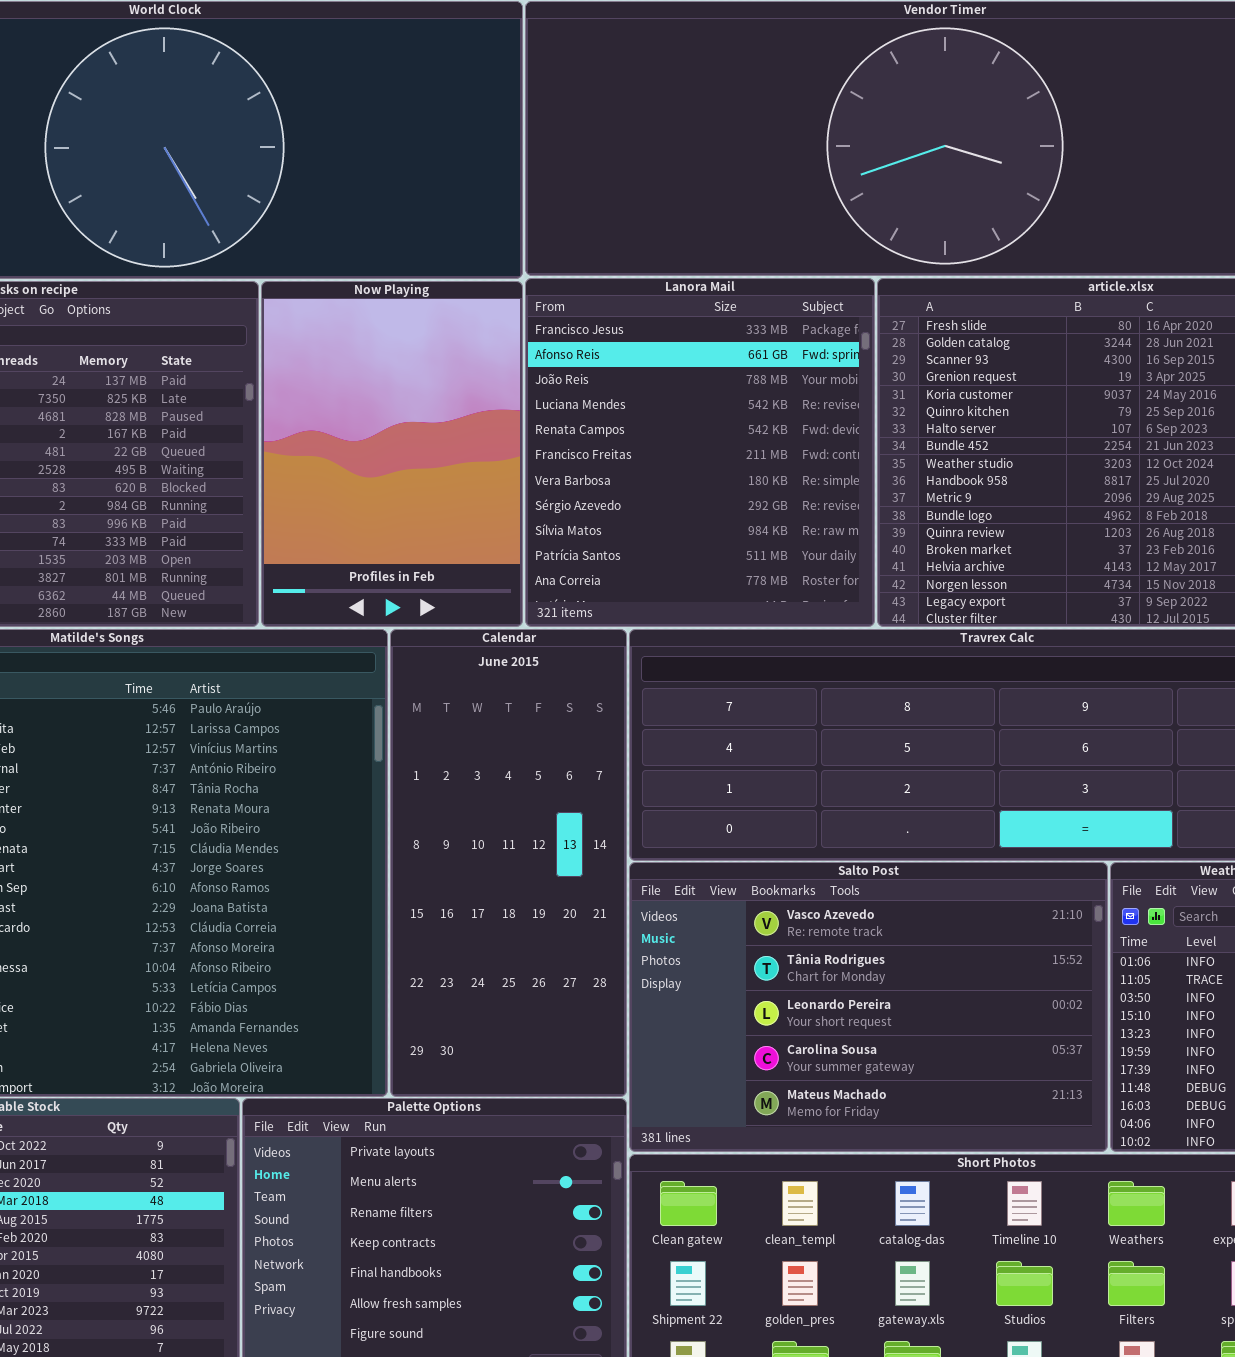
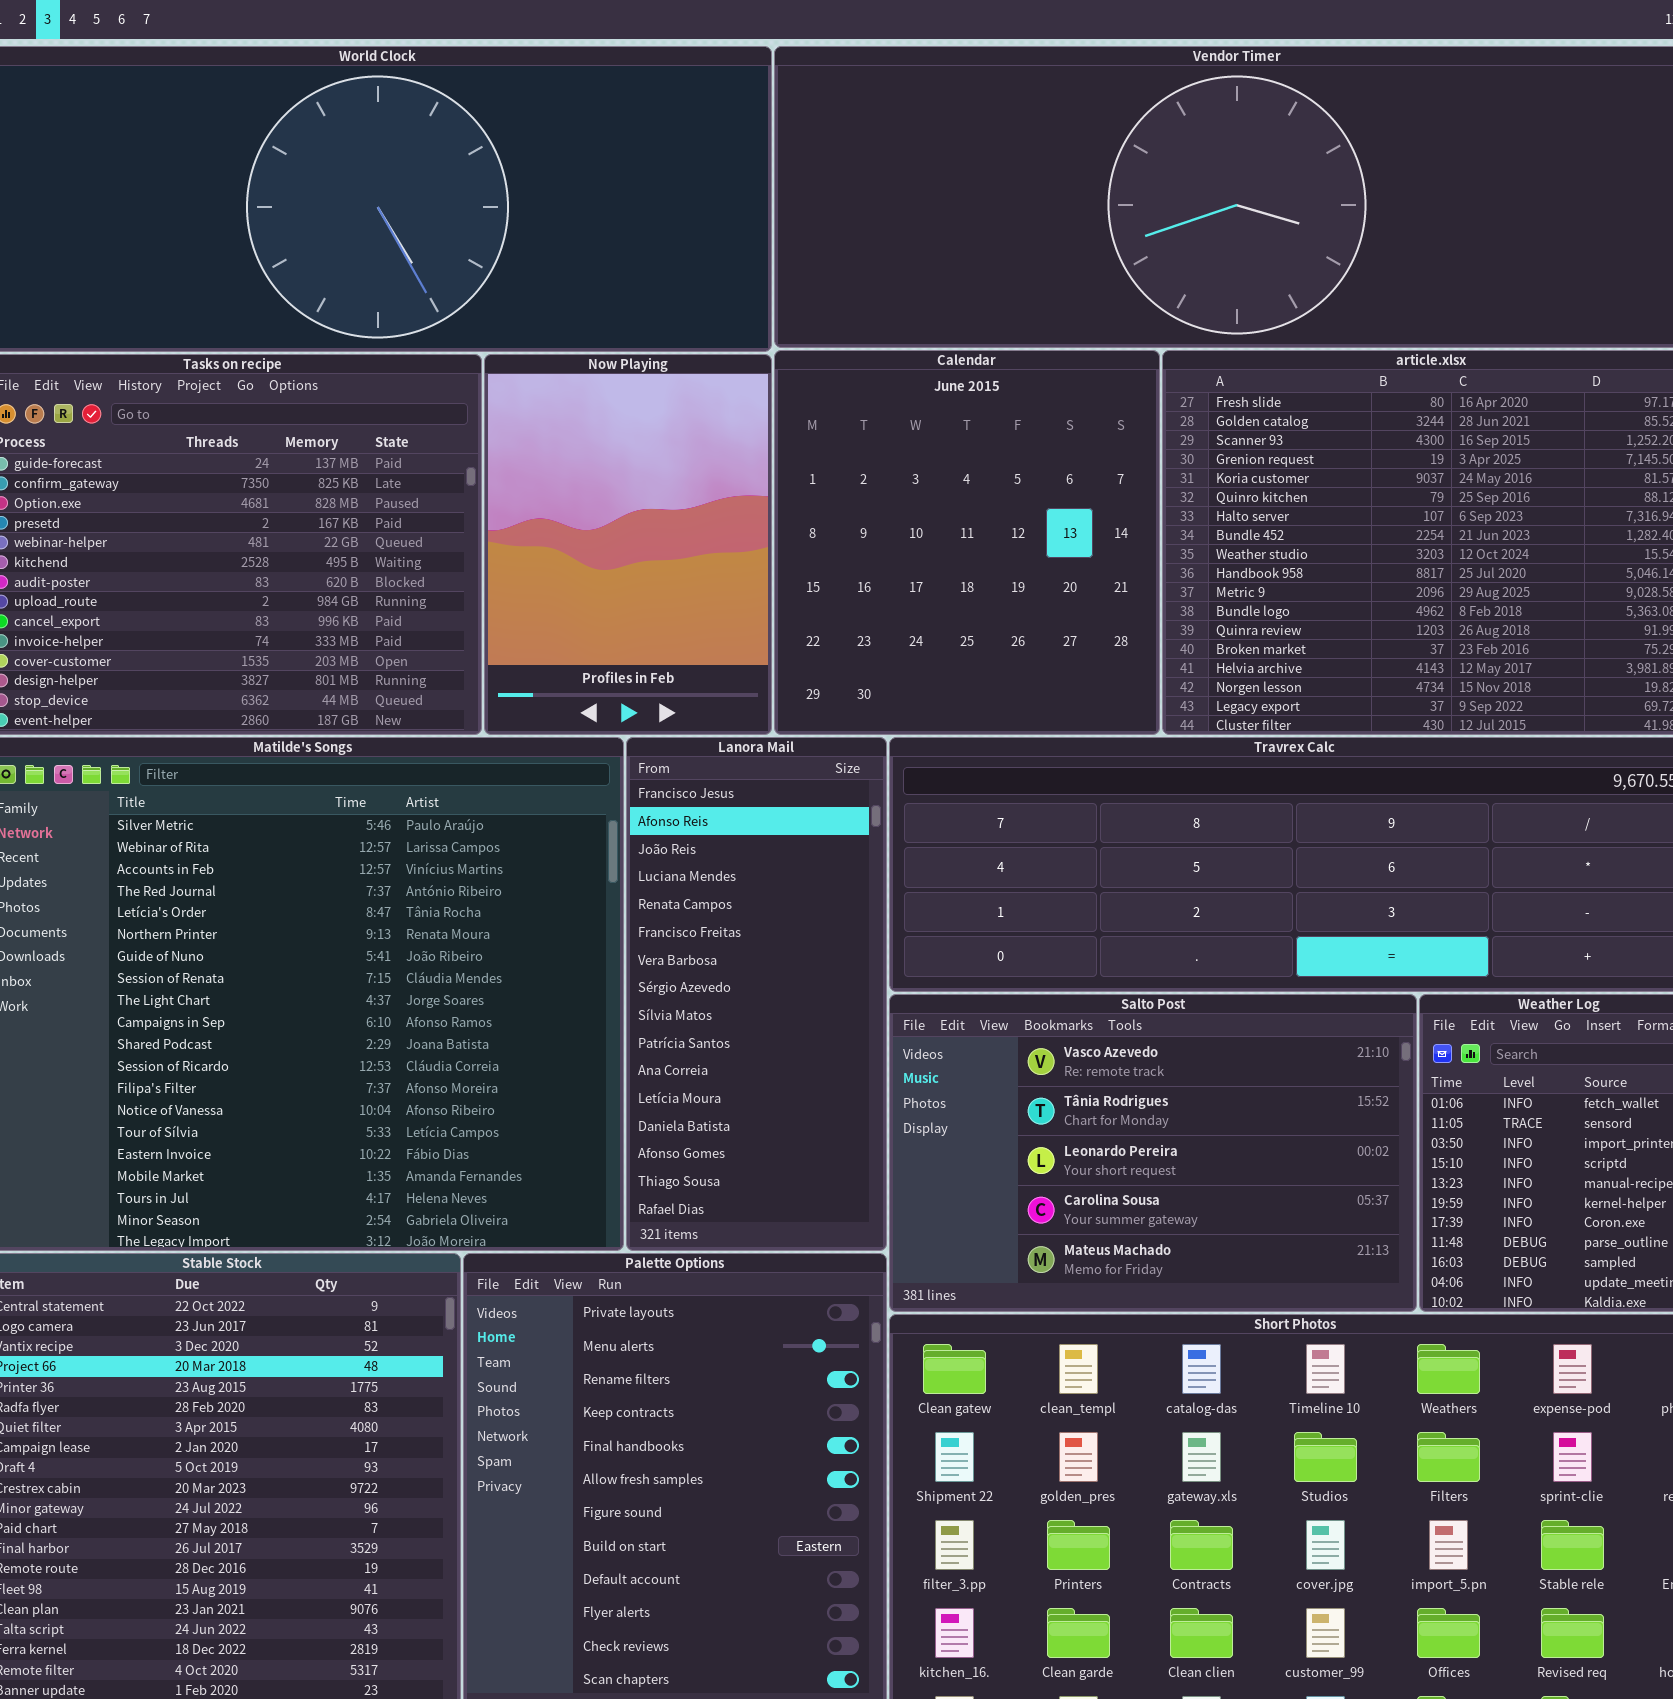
Lanora Mail: [525,278,875,627] -> [626,737,887,1251], moved, resized
Calendar: [390,629,627,1097] -> [774,350,1160,735], moved, resized

